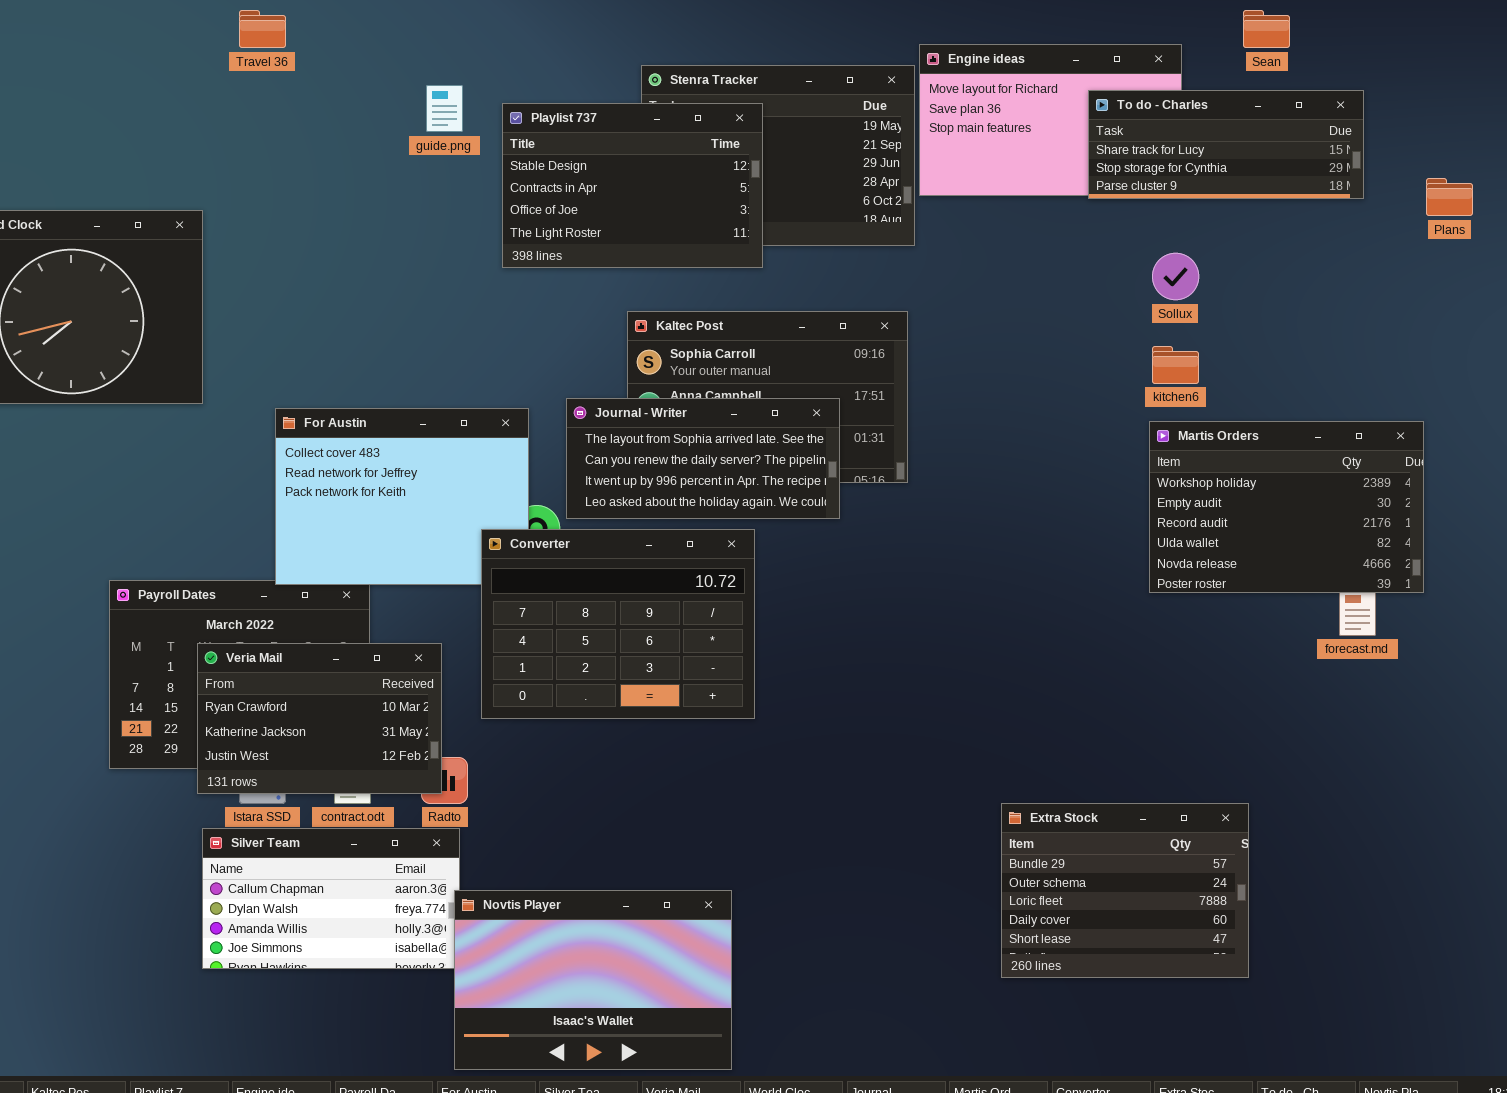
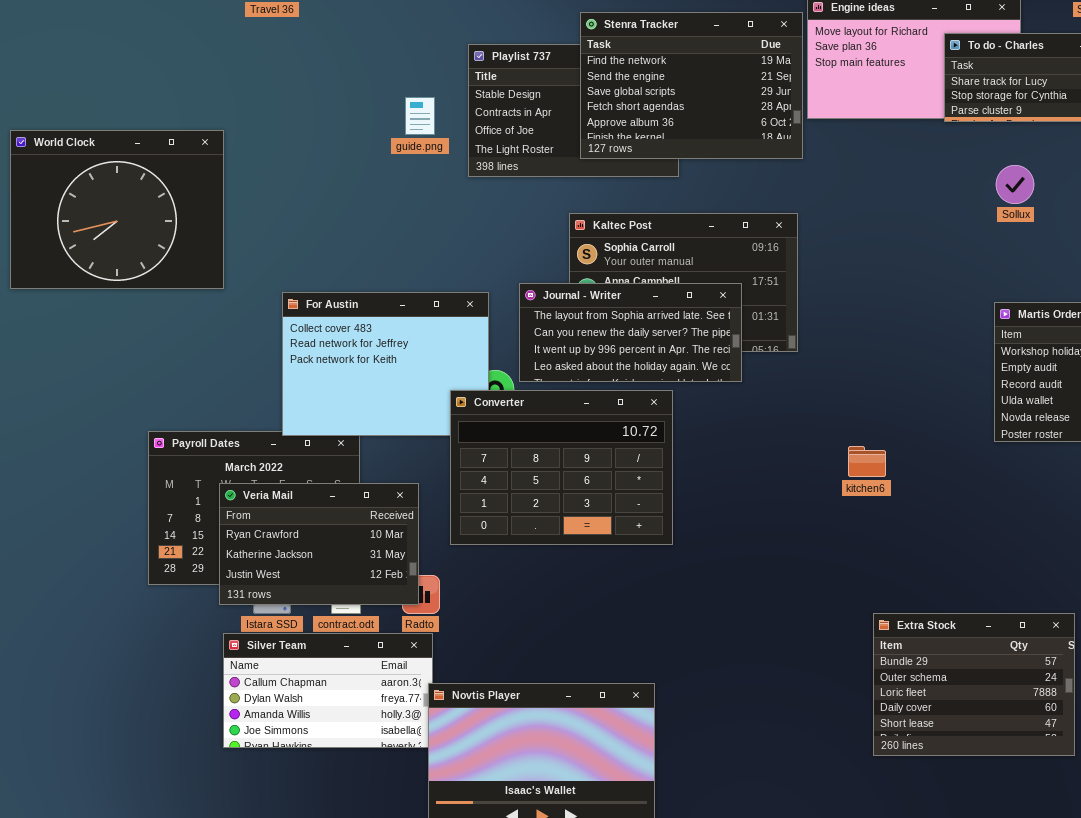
Stenra Tracker: [641,65,915,246] -> [580,12,803,159], raised
guide.png: [426,85,463,132] -> [405,97,435,135], moved
kitchen6: [1152,346,1199,384] -> [848,446,886,477], moved

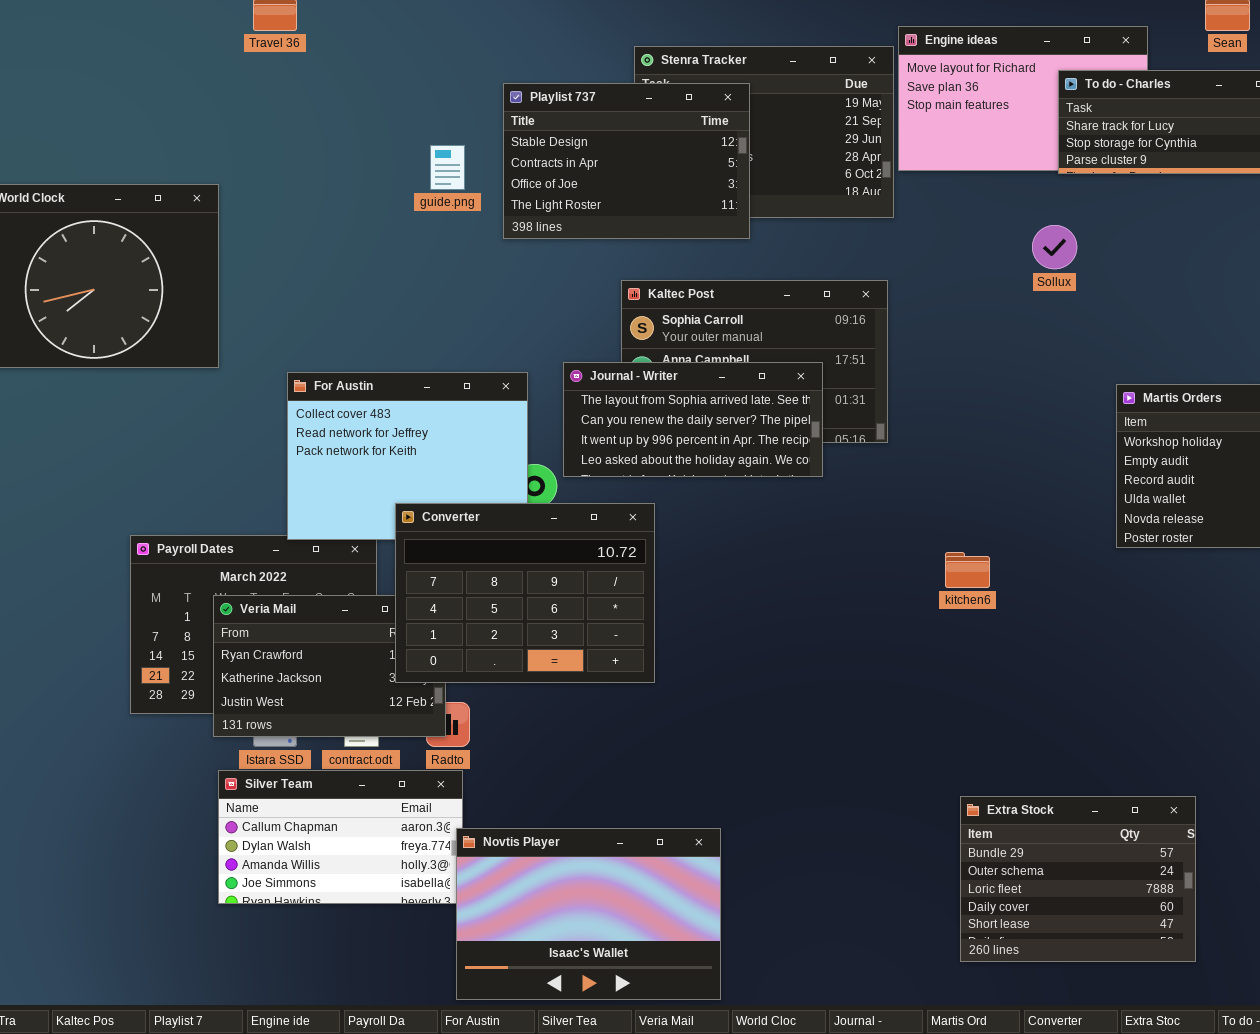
Playlist 737: [468,44,679,177] -> [503,83,750,239], raised
Sollux: [996,165,1034,204] -> [1032,225,1077,269], moved
Converter: [450,390,673,545] -> [395,503,655,683], moved
Extra Stock: [873,613,1075,756] -> [960,796,1196,962], moved

